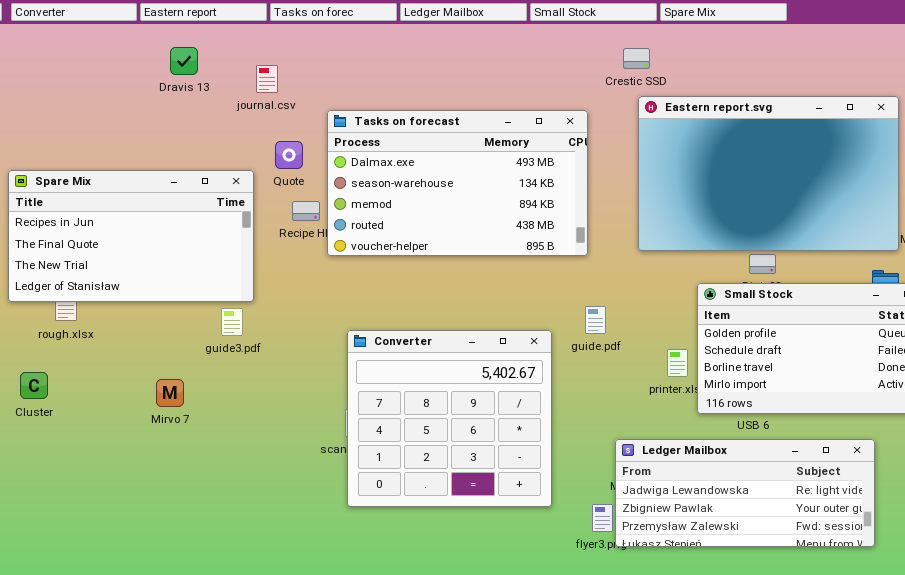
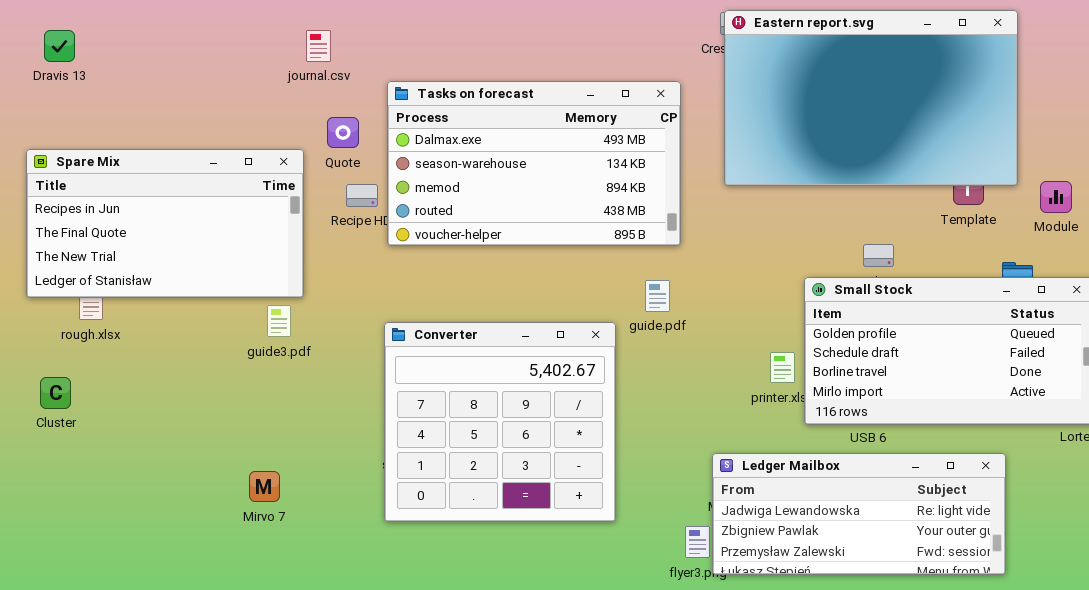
Dravis 13: [170,47,198,75] -> [44,30,75,62], moved
Eastern report.svg: [638,96,899,251] -> [724,10,1018,186], moved
guide.pdf: [585,306,606,334] -> [645,280,670,312], moved
Converter: [347,330,552,507] -> [384,322,616,522], moved
Mirvo 7: [156,379,184,407] -> [249,471,280,502], moved

